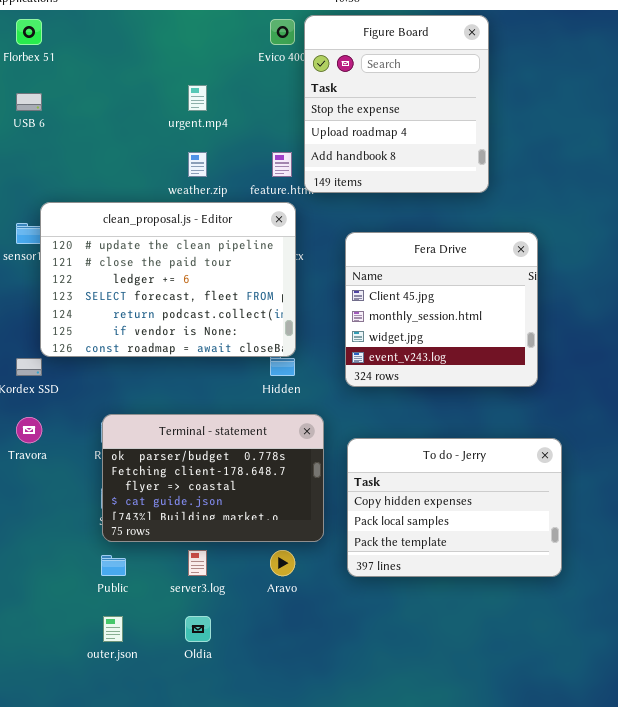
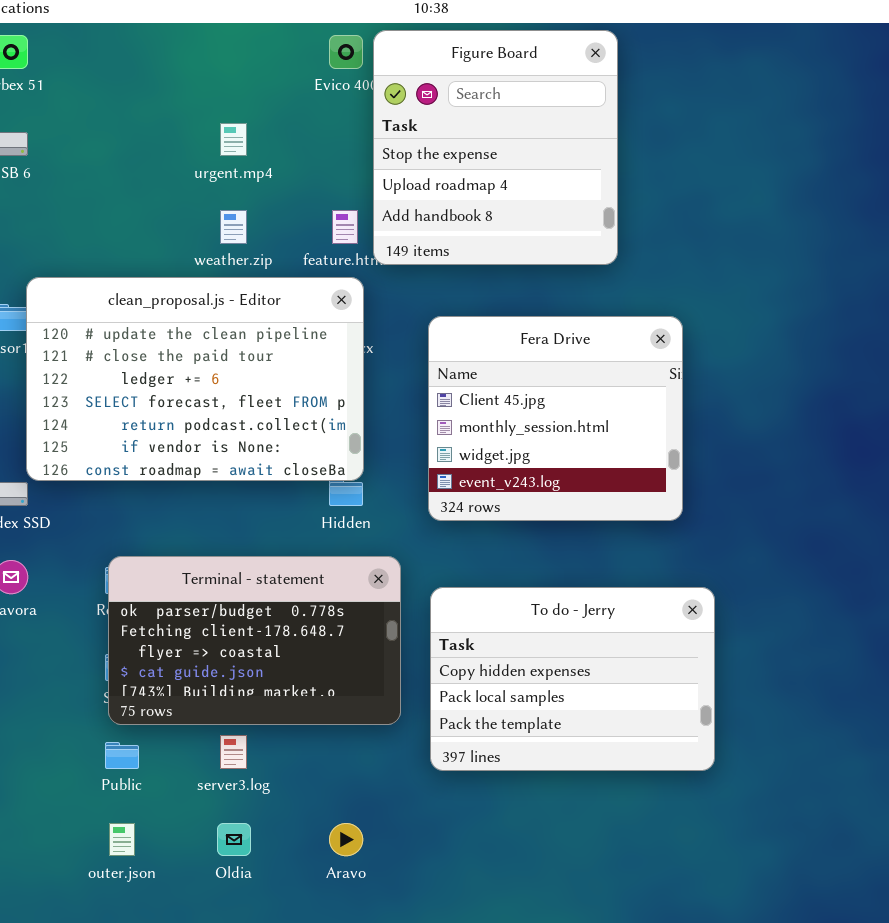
Aravo: [270,550,295,576] -> [329,823,363,856], moved

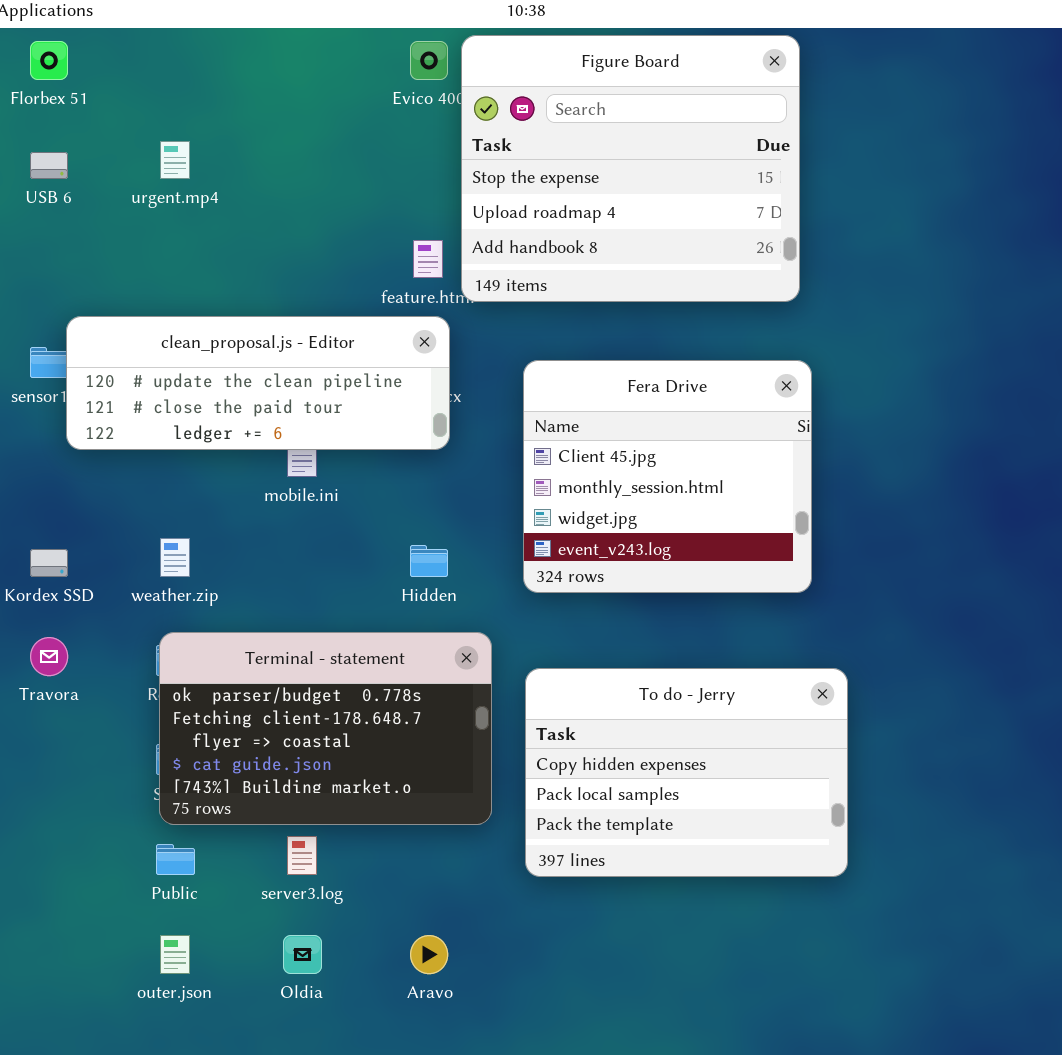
Figure Board: [373,30,618,265] -> [461,35,800,302], resized
urgent.mp4: [220,123,247,156] -> [160,141,190,179], moved
weather.zip: [220,210,247,244] -> [160,538,190,577], moved
clean_proposal.js - Editor: [26,277,364,481] -> [66,316,450,450], resized

